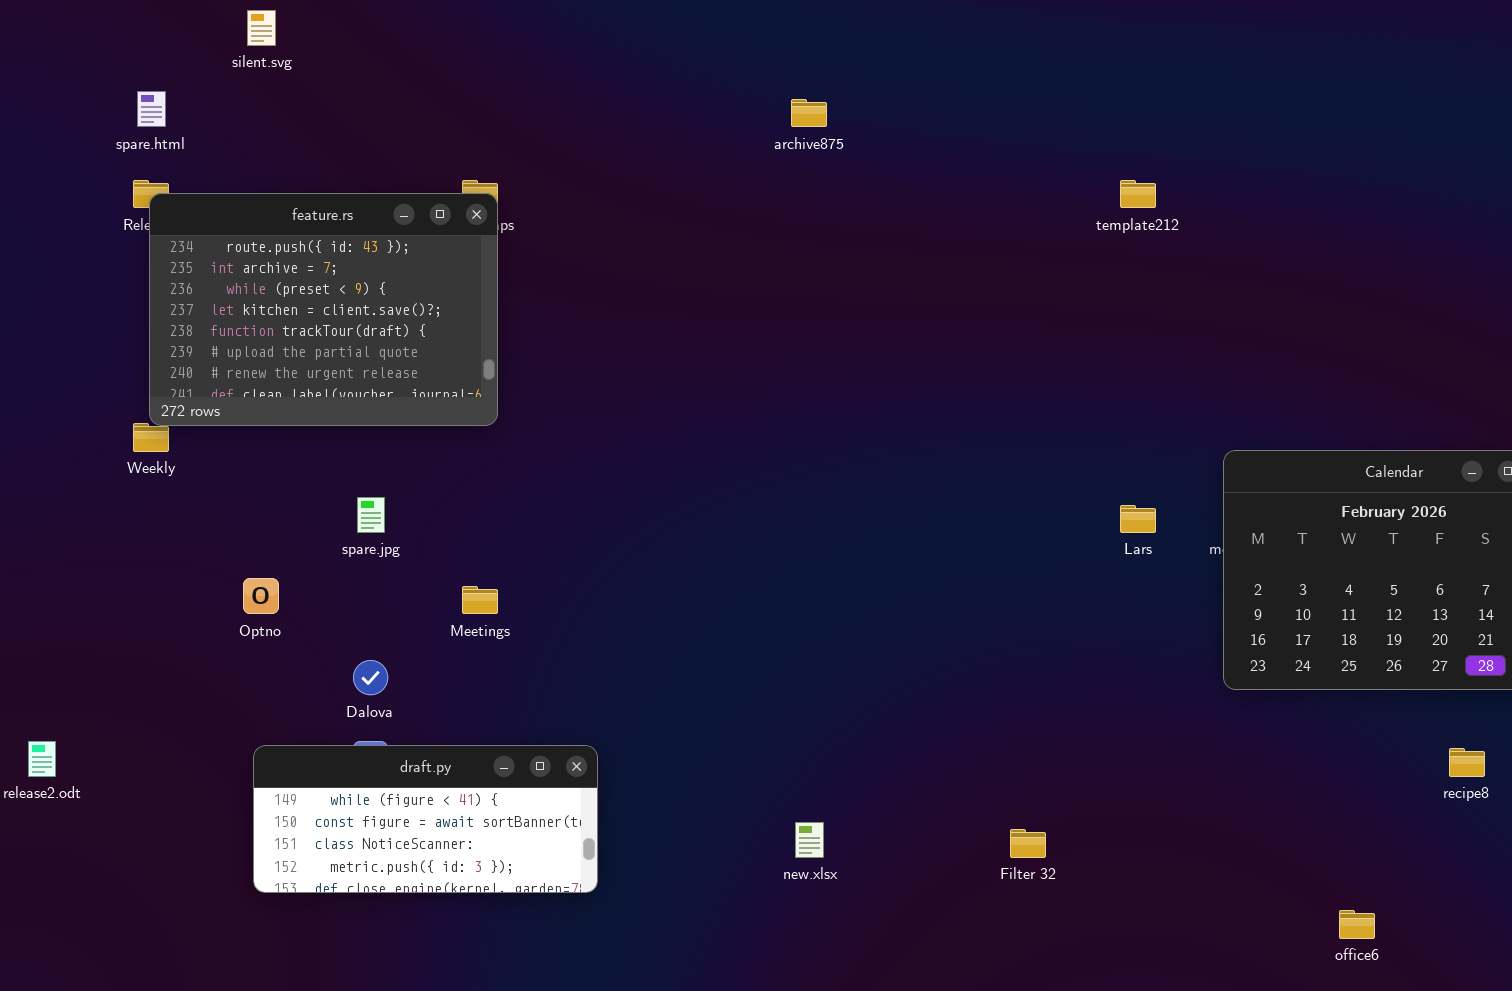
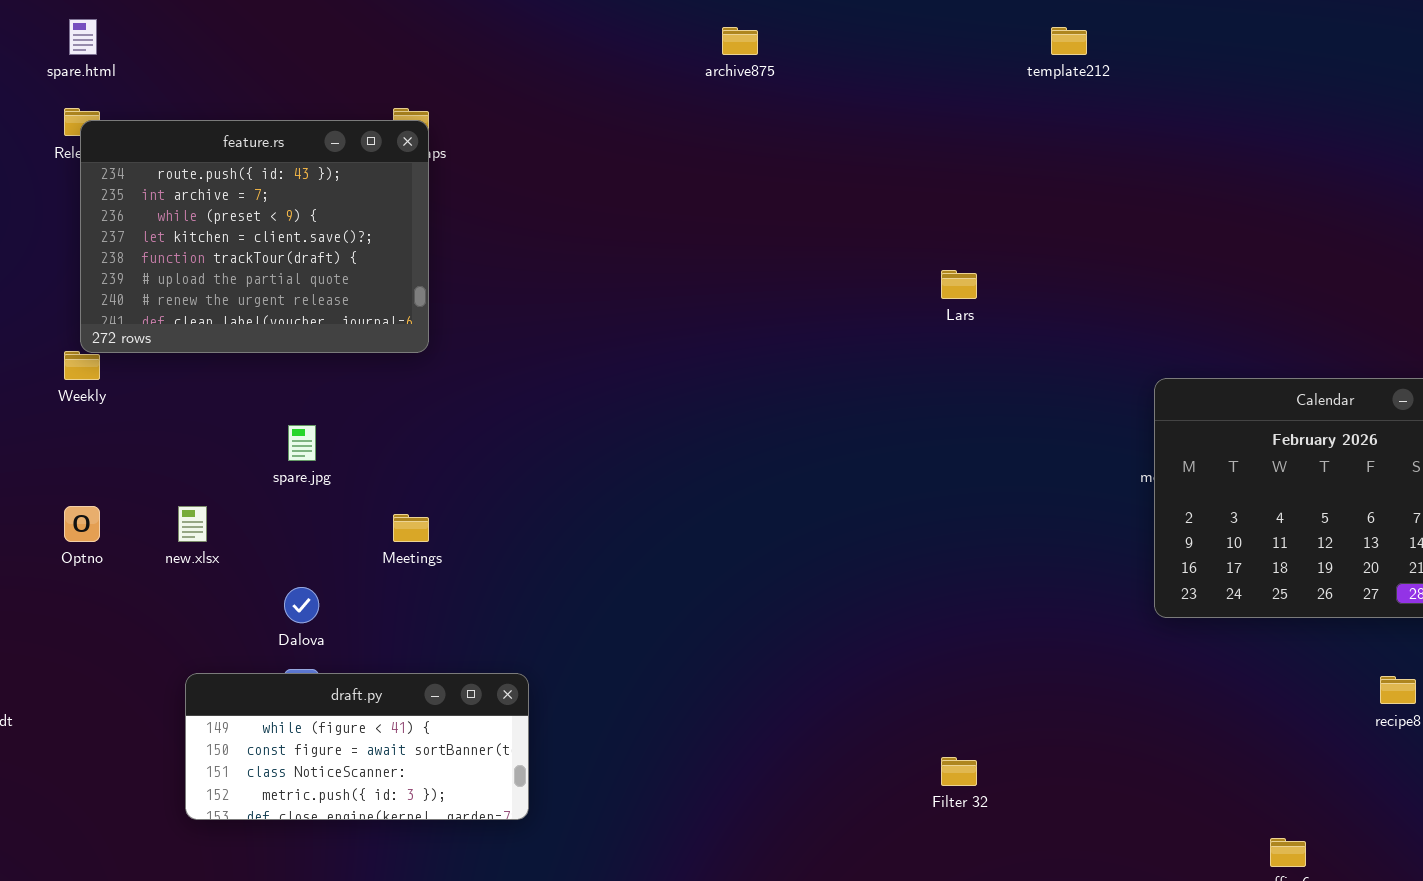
template212: [1120,180,1156,208] -> [1051,27,1087,55], moved
Lars: [1120,505,1156,533] -> [941,270,977,299], moved
Optno: [243,578,279,614] -> [64,506,100,542], moved
new.xlsx: [795,822,824,858] -> [178,506,207,542], moved

